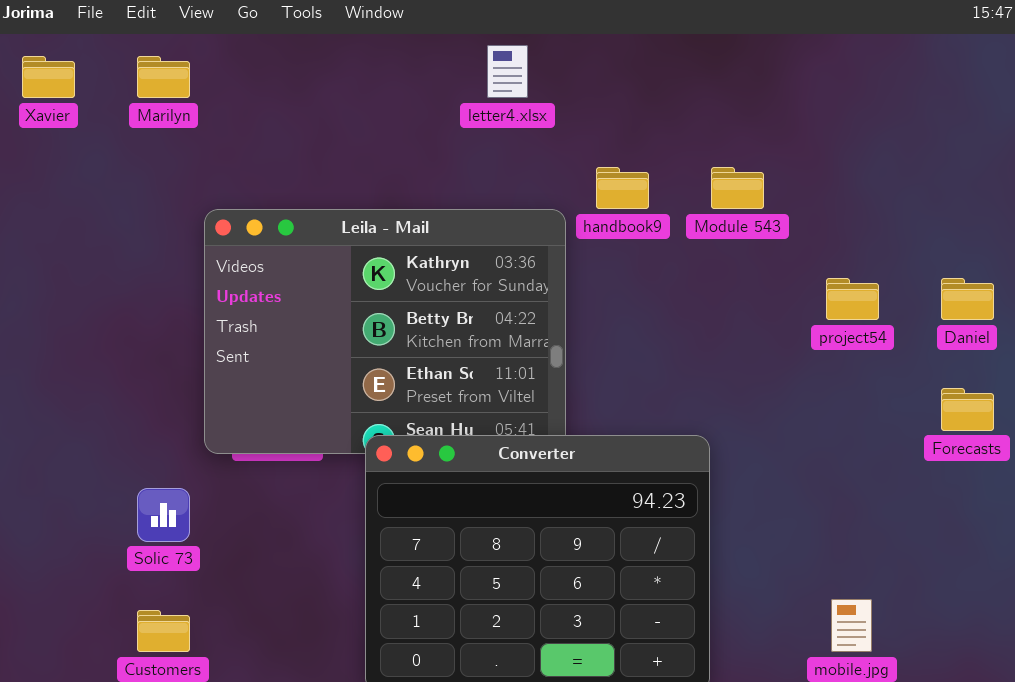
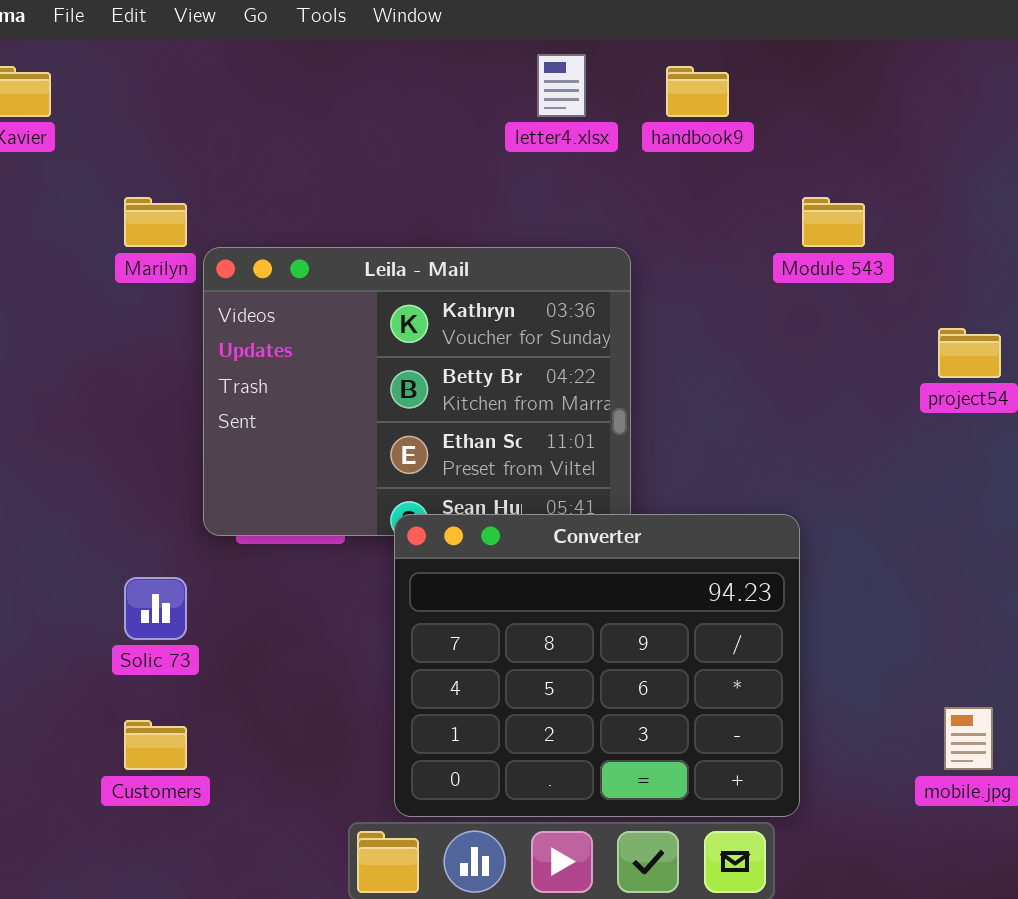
Marilyn: [137,56,190,98] -> [124,197,187,247], moved
handbook9: [596,167,649,209] -> [666,66,729,117], moved

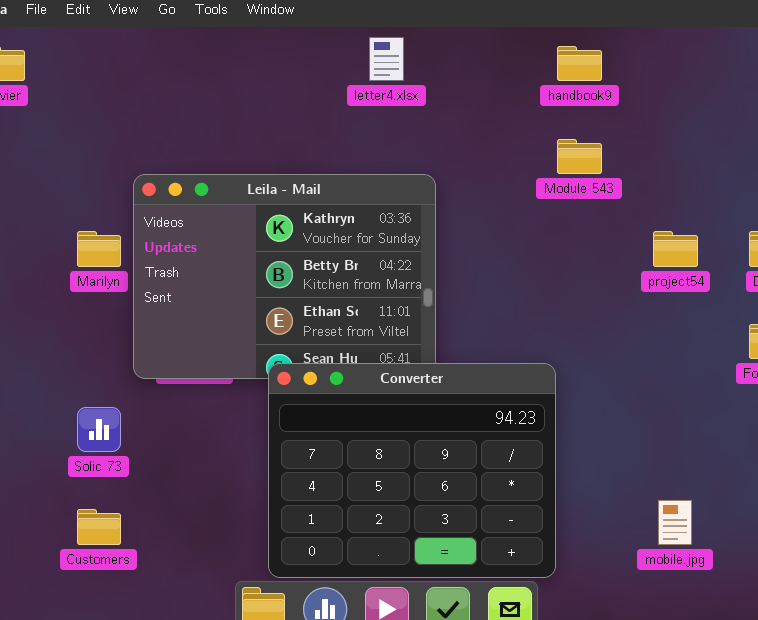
handbook9: [666,66,729,117] -> [557,46,602,81], moved
Marilyn: [124,197,187,247] -> [77,231,121,267], moved

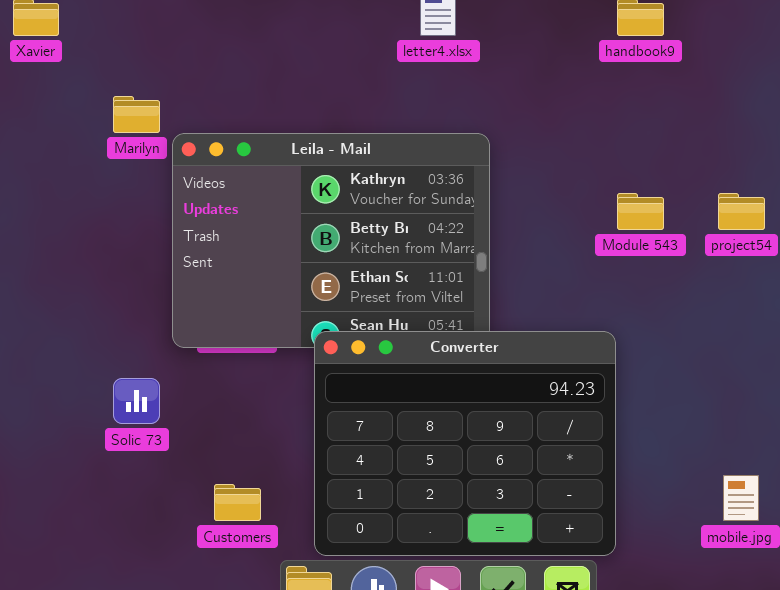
Module 543: [557,139,602,174] -> [617,193,664,230], moved
Marilyn: [77,231,121,267] -> [113,96,160,133], moved
Customers: [77,509,121,545] -> [214,484,261,521], moved

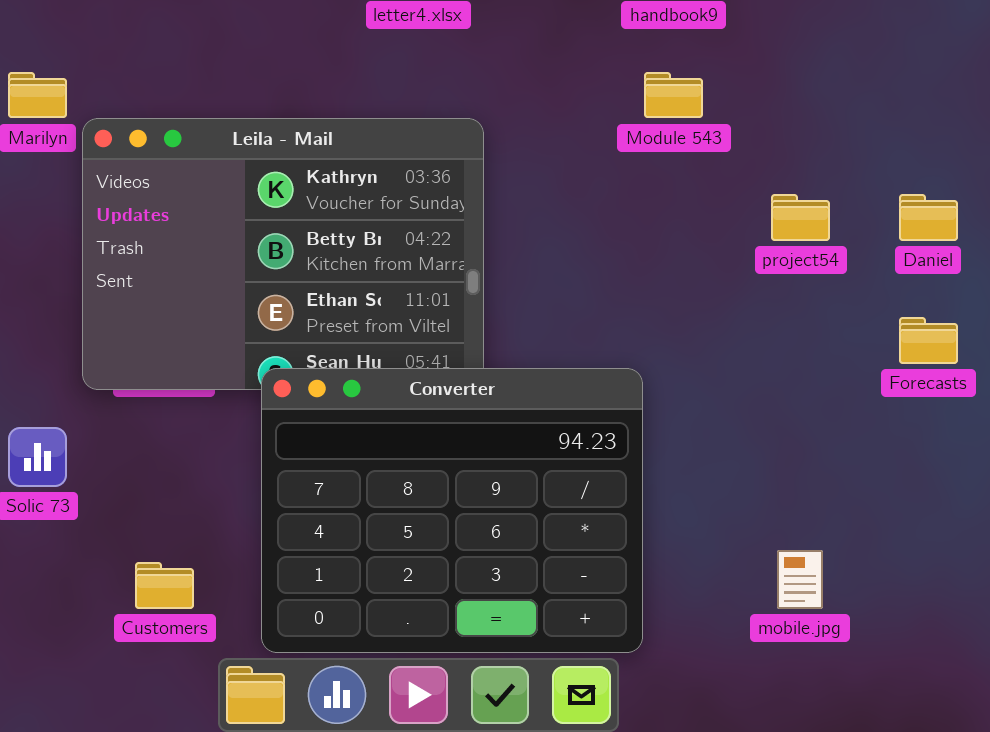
Module 543: [617,193,664,230] -> [644,72,703,118], moved

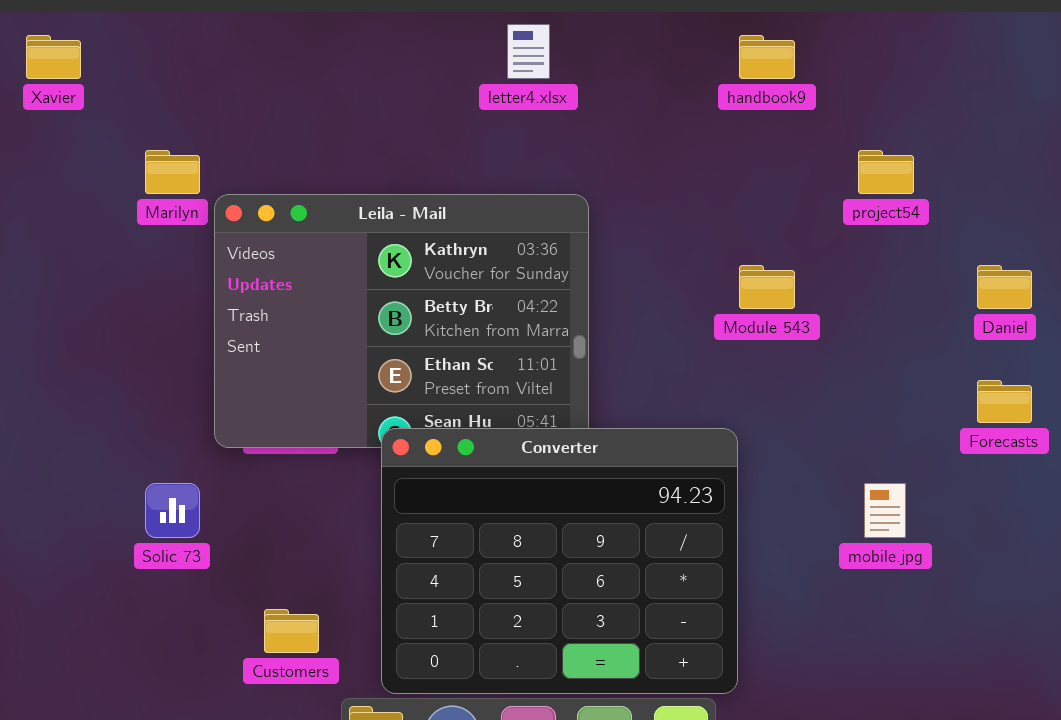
Module 543: [644,72,703,118] -> [739,265,795,309], moved
project54: [771,194,830,241] -> [858,150,914,194], moved
mobile.jpg: [777,550,823,609] -> [864,483,906,538], moved

